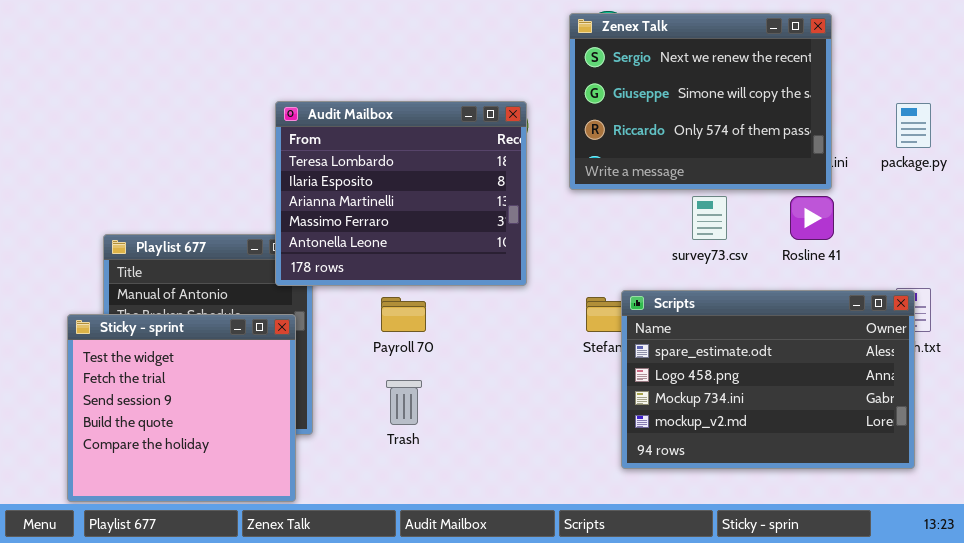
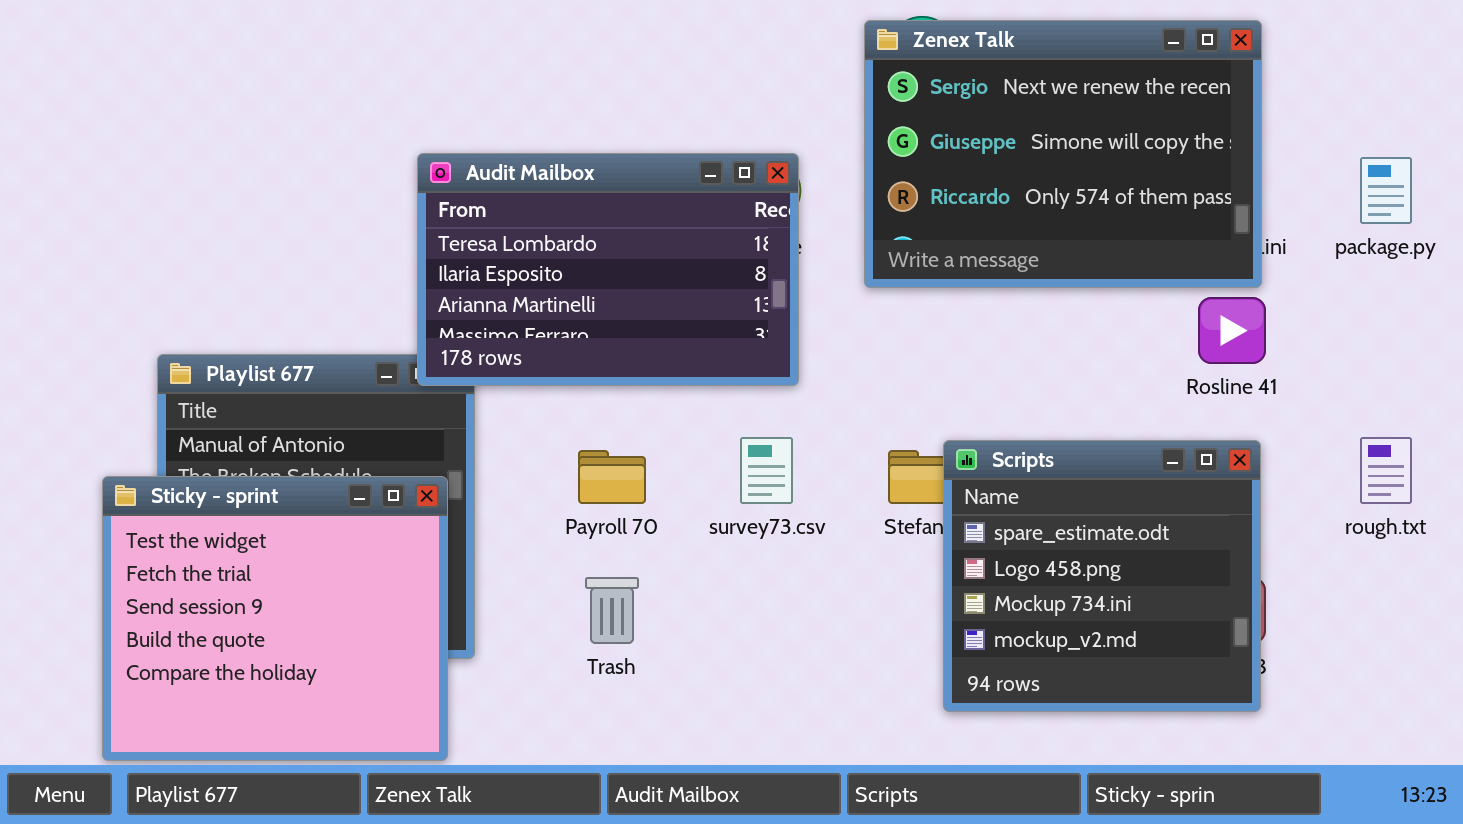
Audit Mailbox: [275,101,527,286] -> [417,153,799,386], resized
survey73.csv: [692,196,727,240] -> [740,437,793,504], moved
Scripts: [621,290,915,469] -> [943,440,1261,712], resized

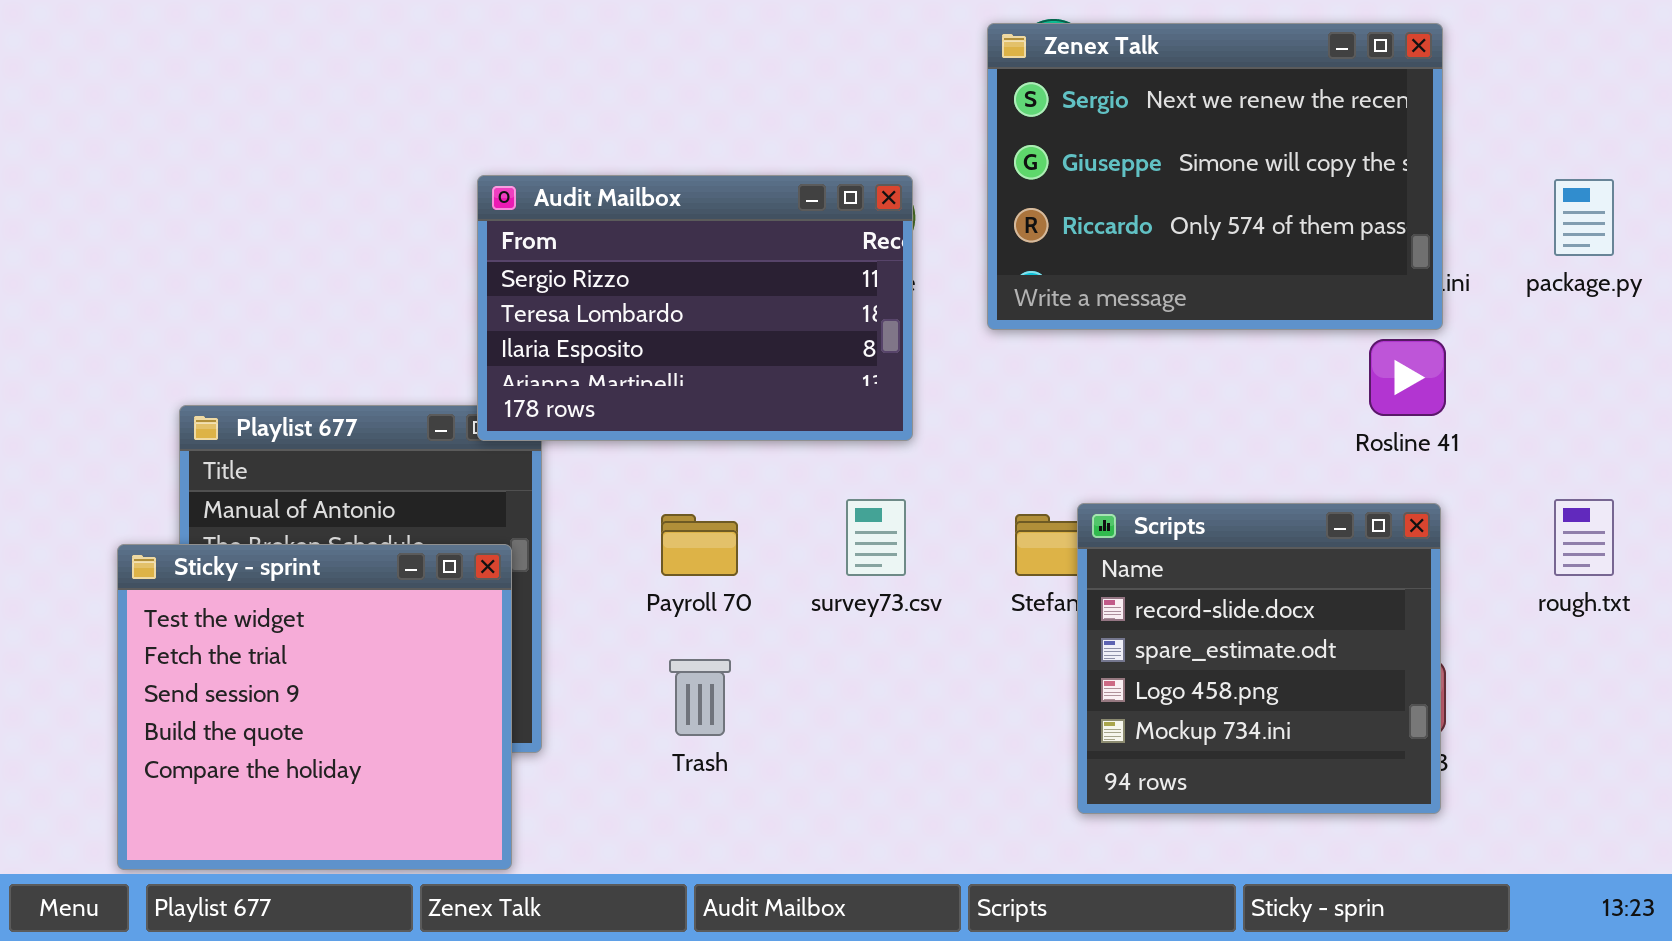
Audit Mailbox: [417,153,799,386] -> [477,175,913,441], scrolled up 1 row
Scripts: [943,440,1261,712] -> [1077,503,1441,814], scrolled up 1 row

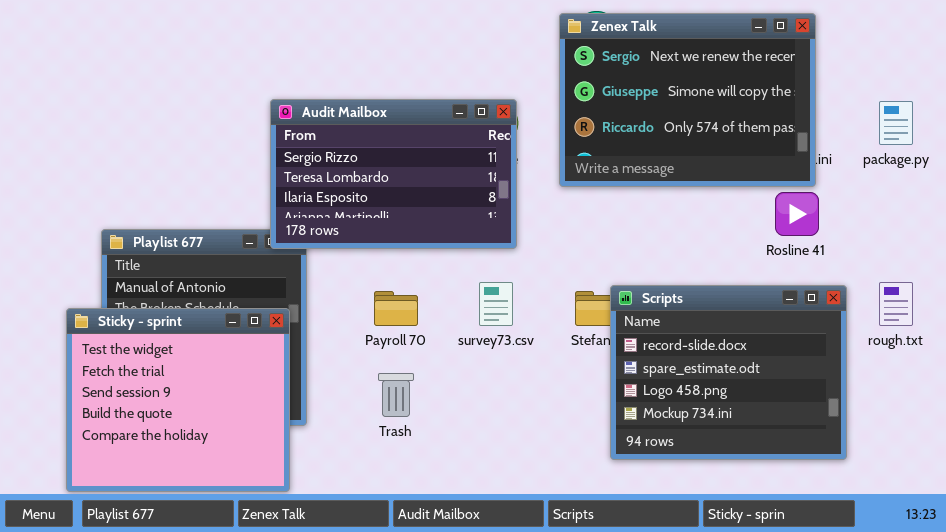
Scripts: [1077,503,1441,814] -> [610,285,847,460], resized

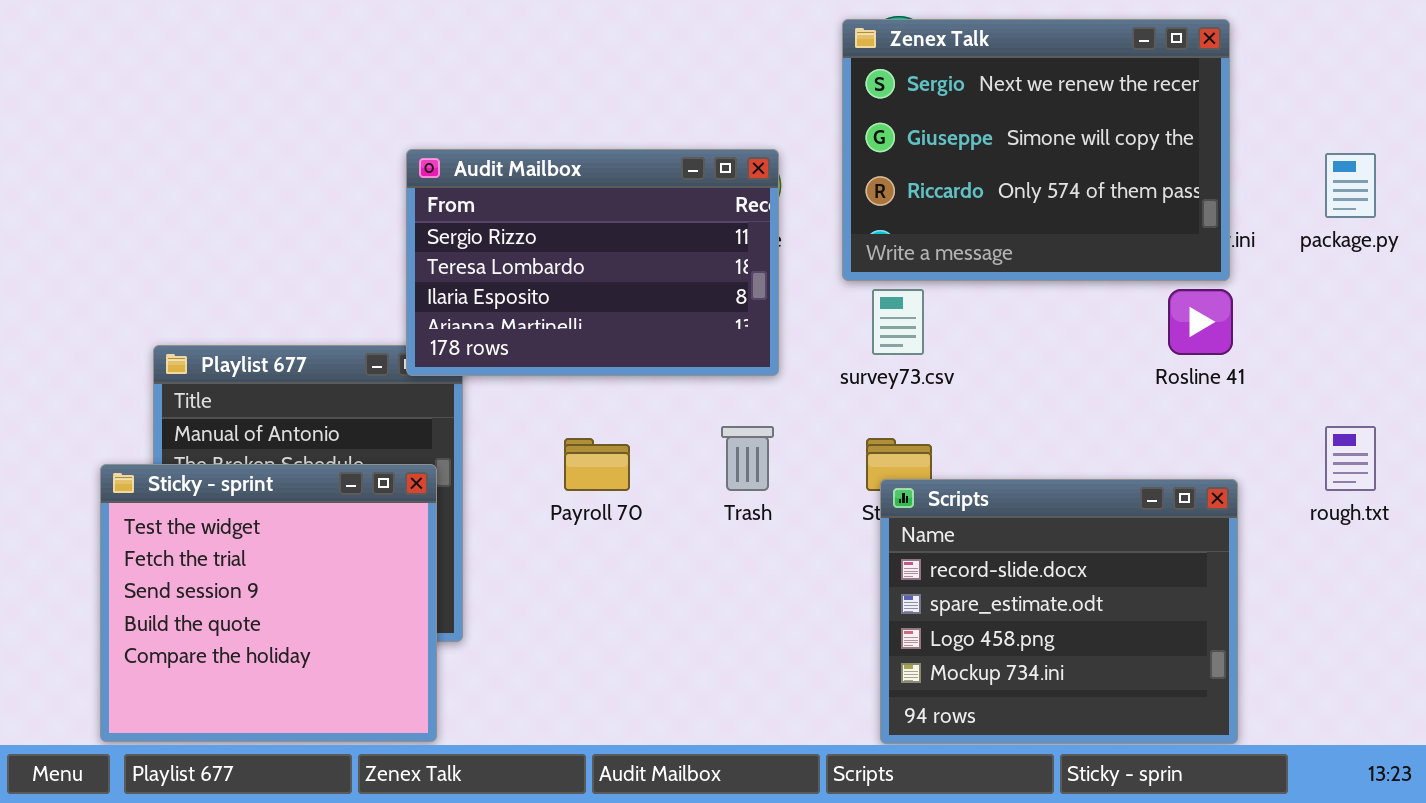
survey73.csv: [479,282,513,326] -> [872,289,924,355], moved
Scripts: [610,285,847,460] -> [880,479,1238,744], moved
Trash: [378,373,414,417] -> [721,426,774,491], moved

